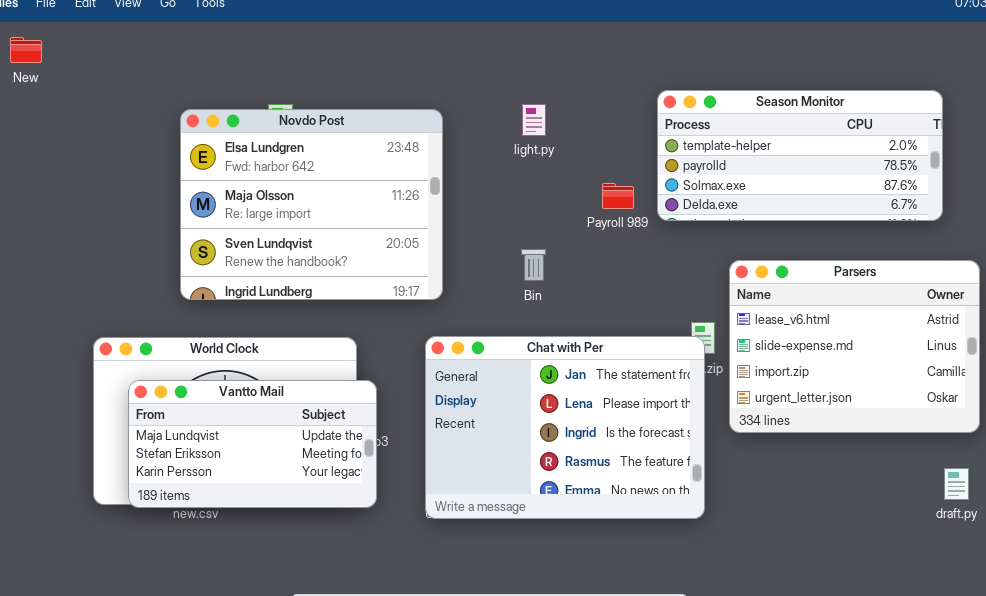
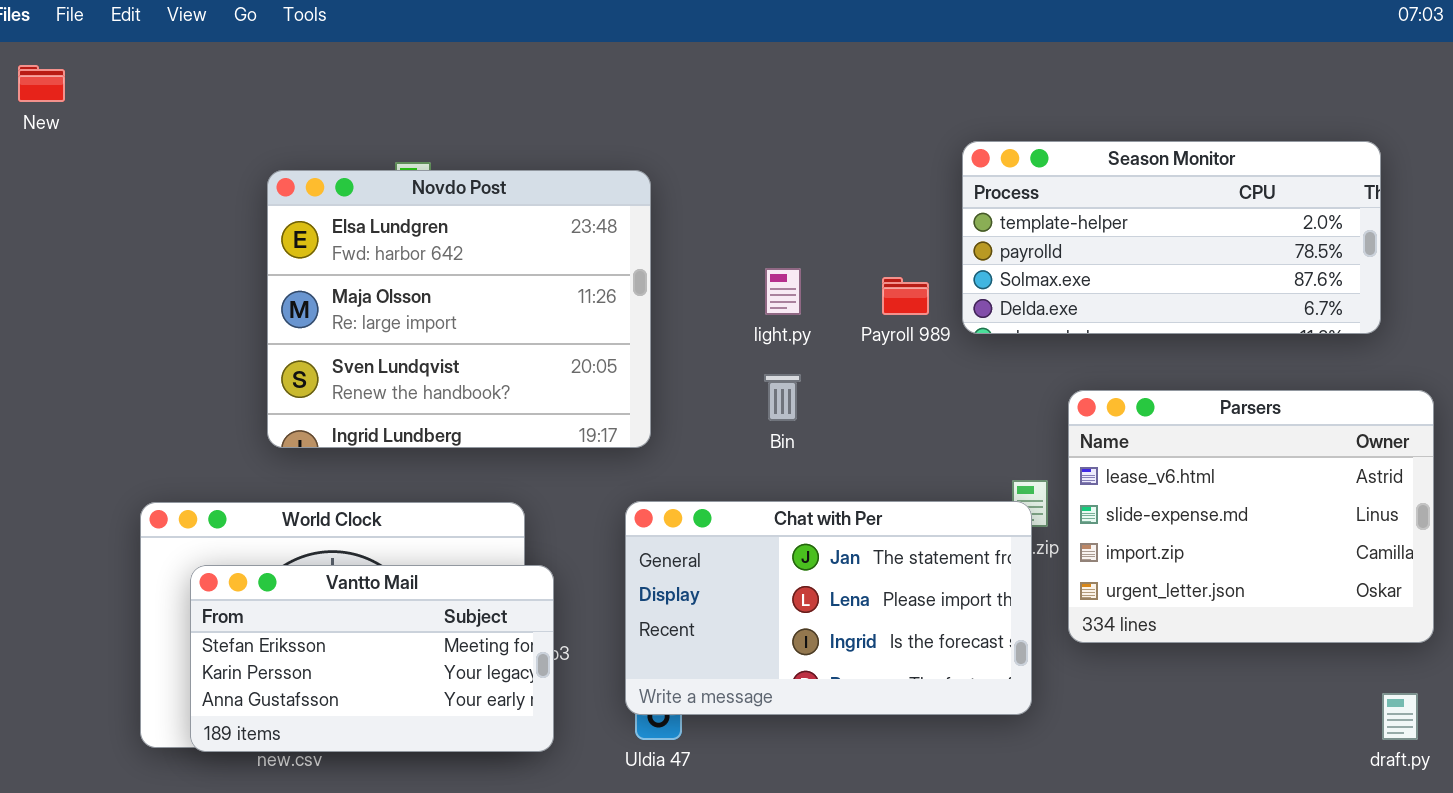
light.py: [522,104,546,136] -> [765,268,801,315], moved
Chat with Per: [425,336,705,519] -> [625,501,1032,715], resized
Vantto Mail: [128,380,377,508] -> [190,565,554,752], scrolled down 1 row

